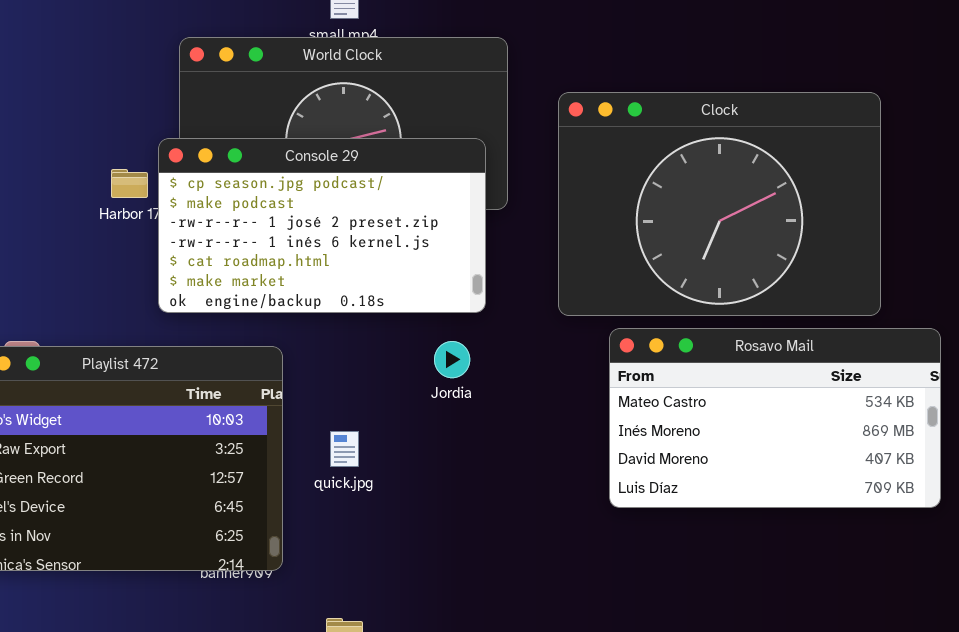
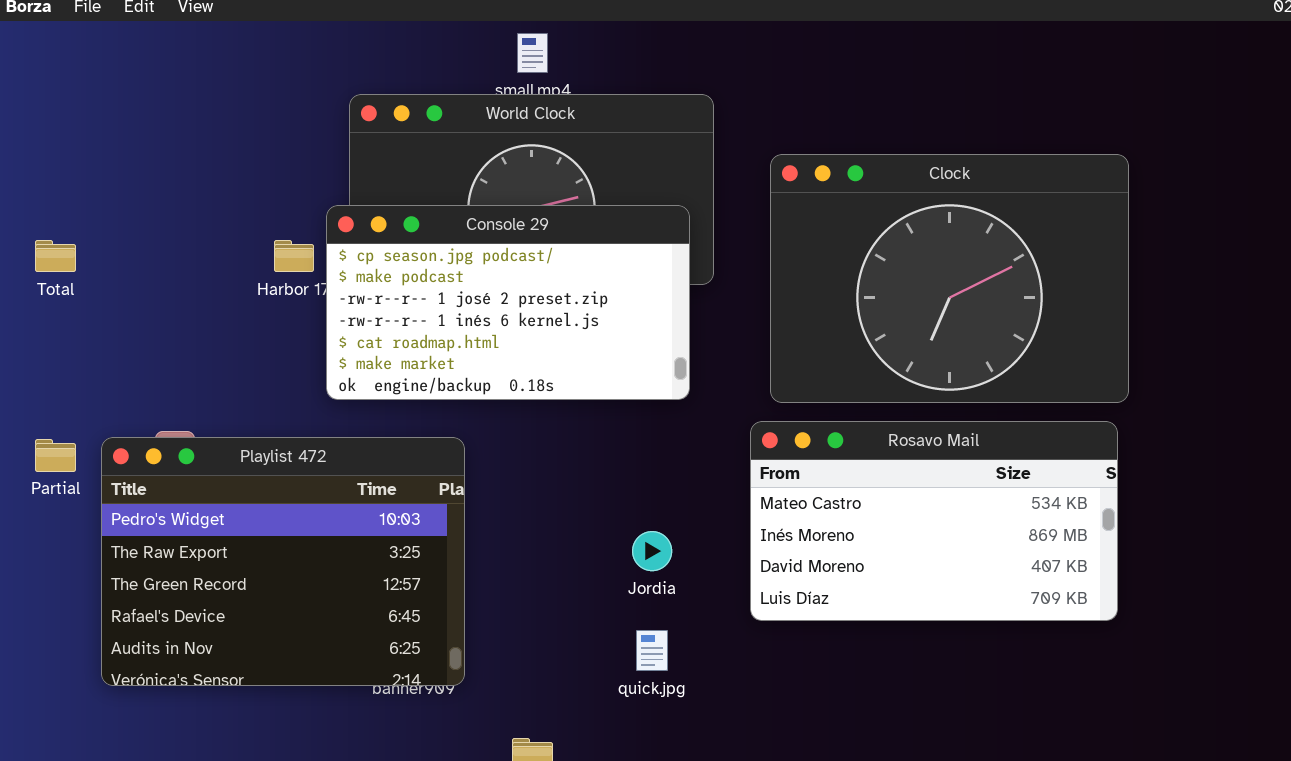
Rosavo Mail: [609,328,941,508] -> [750,421,1118,621], moved
Jordia: [434,341,470,378] -> [632,531,672,571], moved
quick.jpg: [330,431,359,467] -> [636,630,668,671], moved

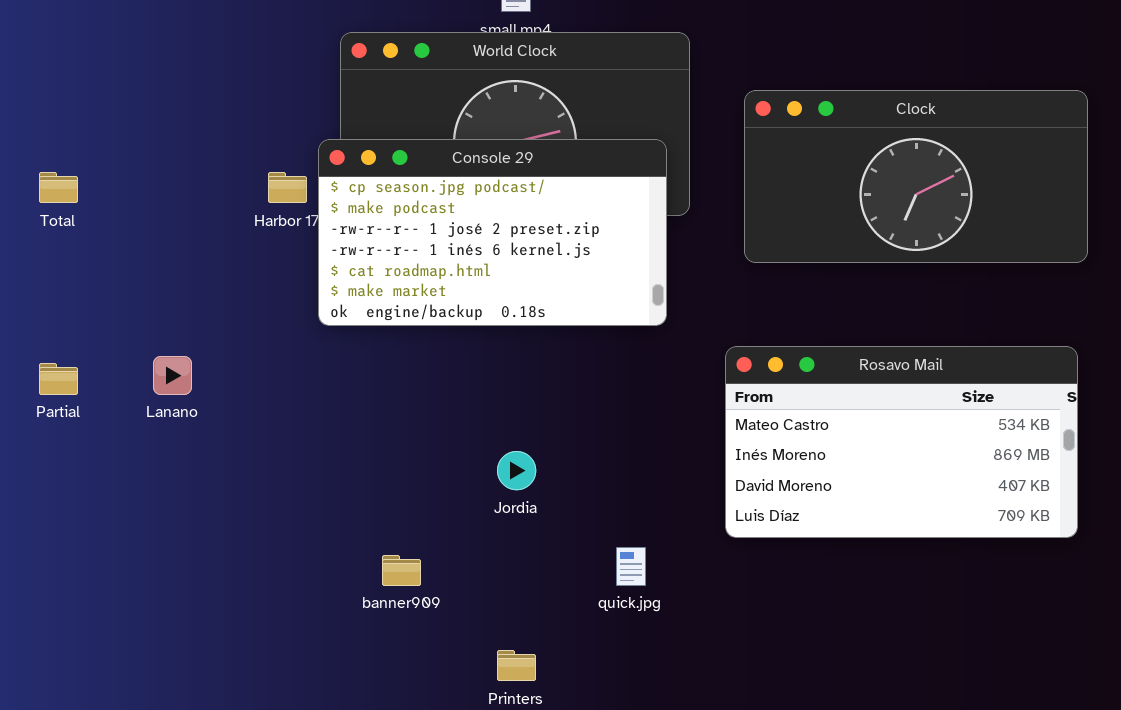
Clock: [770,154,1129,403] -> [744,90,1088,263], resized
Playlist 472: [101,437,465,686] -> none, closed
Jordia: [632,531,672,571] -> [497,451,536,490], moved

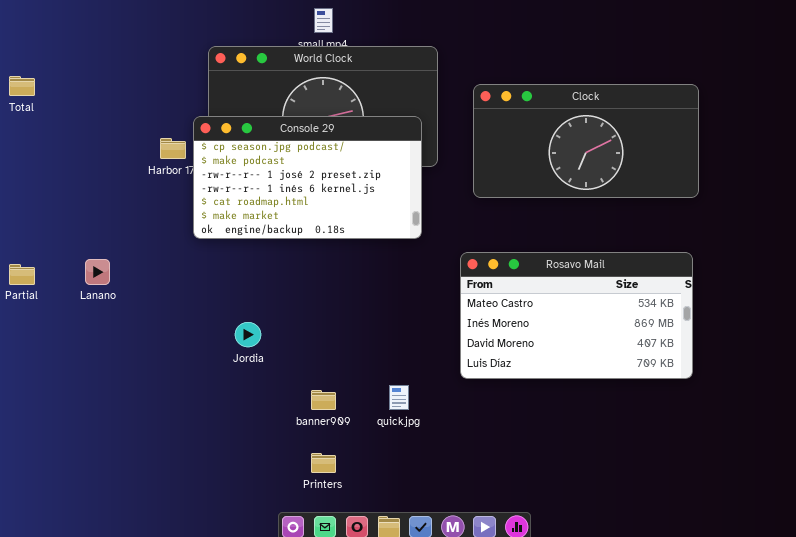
Total: [39,172,78,203] -> [9,76,35,96], moved
Jordia: [497,451,536,490] -> [235,322,261,347], moved
banner909: [382,555,421,586] -> [311,390,336,410], moved

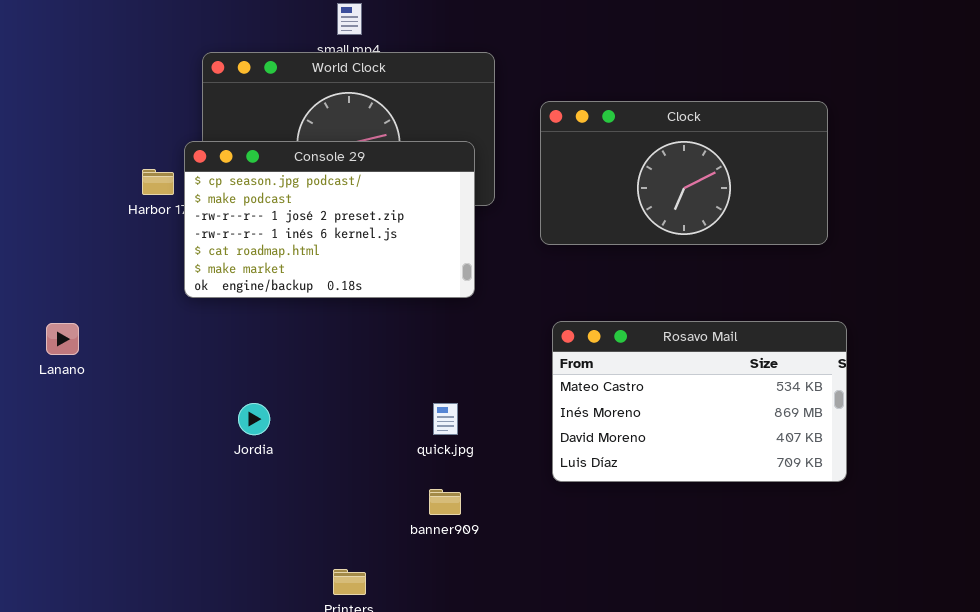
Rosavo Mail: [460,252,693,379] -> [552,321,847,482], moved
quick.jpg: [389,385,409,410] -> [433,403,458,435], moved
banner909: [311,390,336,410] -> [429,489,461,515], moved

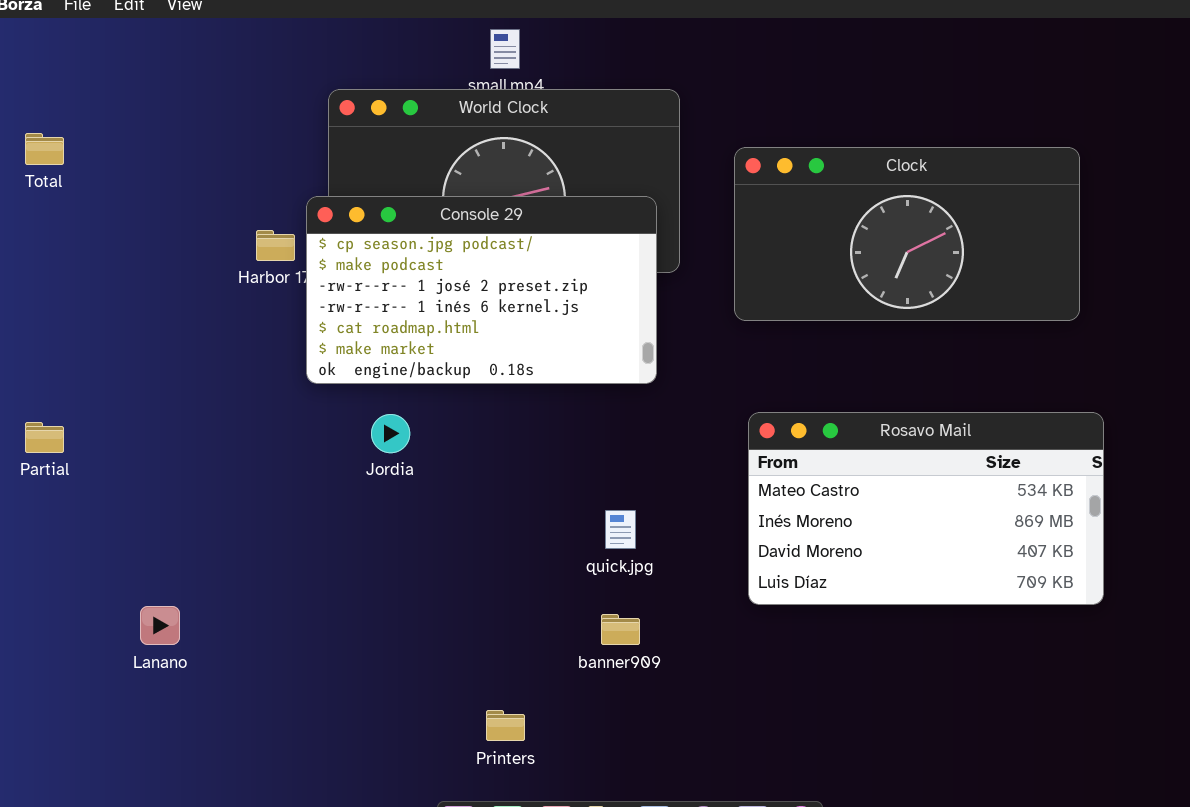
Lanano: [46,323,79,355] -> [140,606,180,645], moved
Jordia: [238,403,270,435] -> [371,414,410,453], moved

